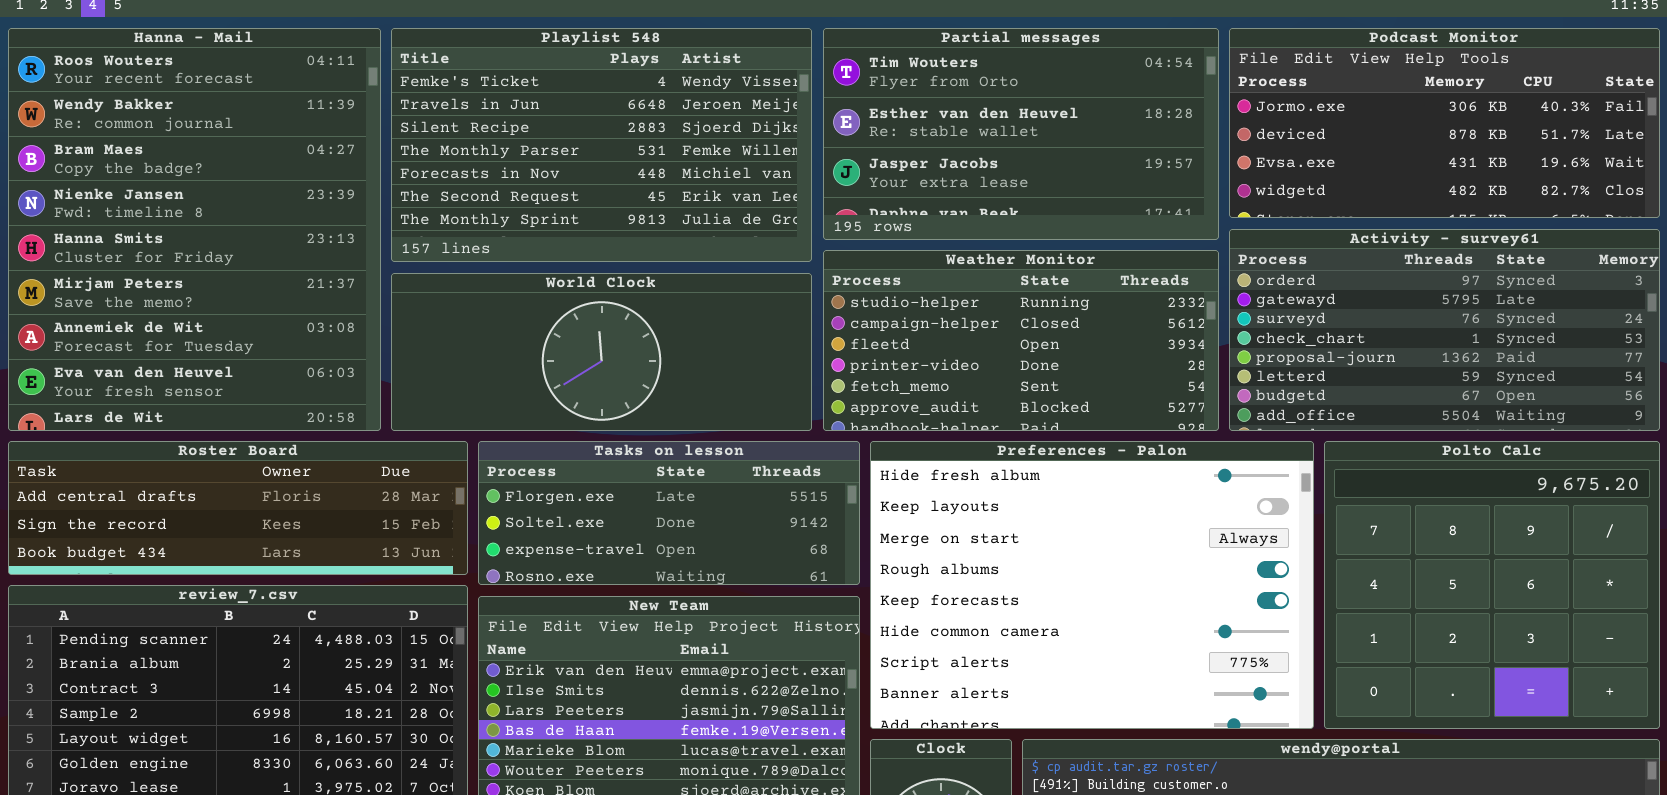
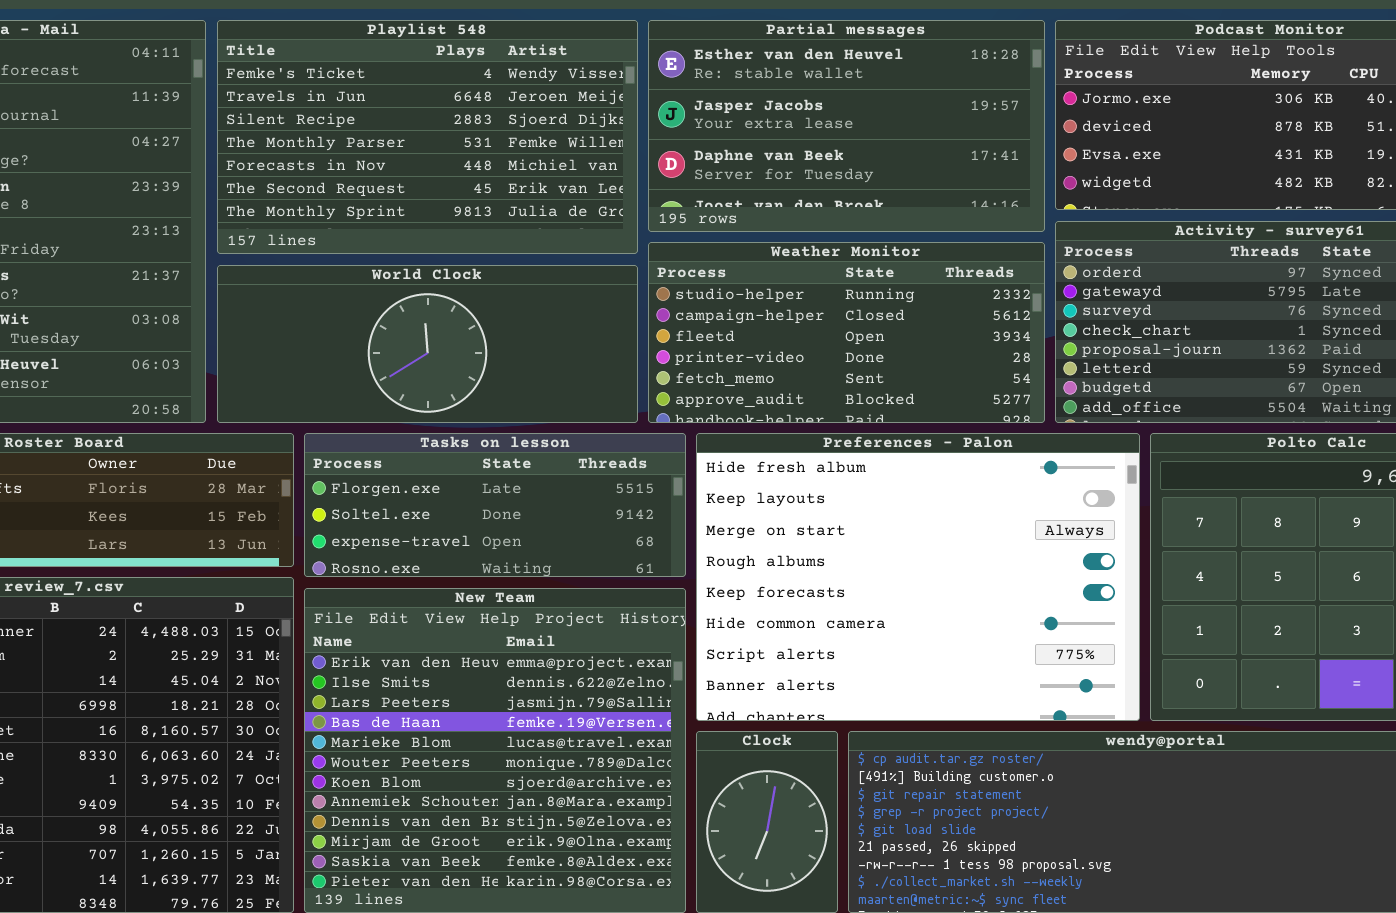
Partial messages: [823,28,1219,240] -> [648,20,1045,232], scrolled down 1 row

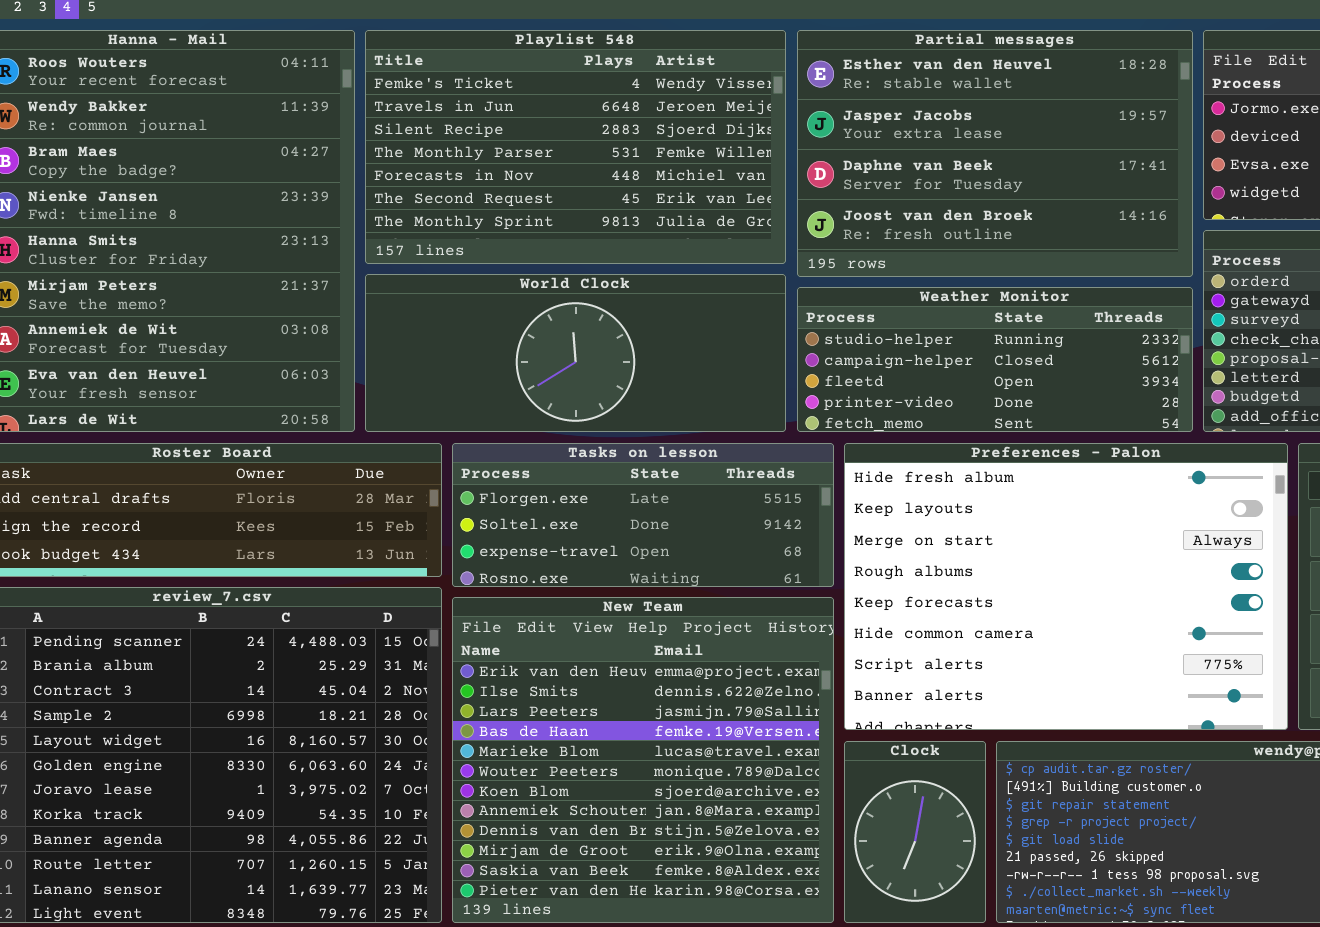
Partial messages: [648,20,1045,232] -> [797,30,1193,277], resized
Weather Monitor: [648,242,1045,423] -> [797,287,1193,432], resized

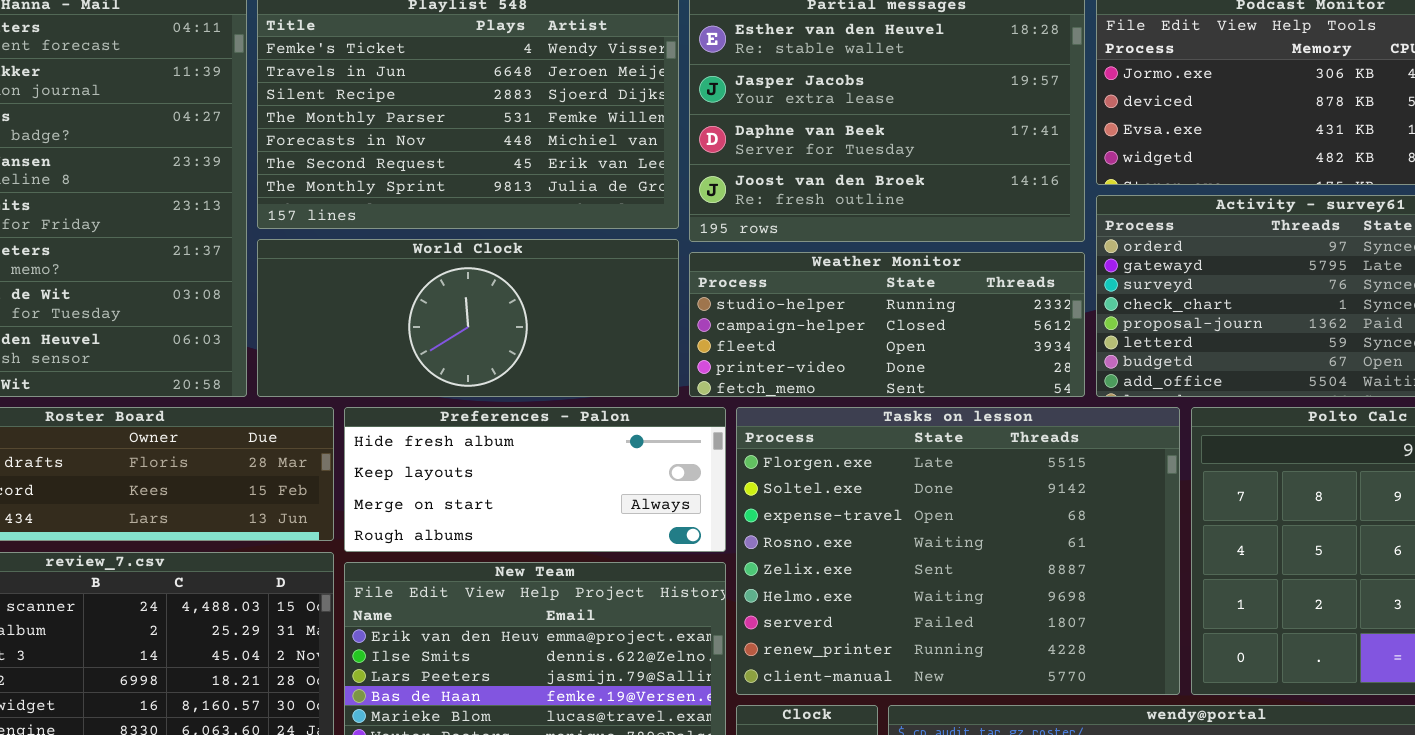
Tasks on lesson: [452,443,834,587] -> [736,407,1180,695], moved, resized
Preferences - Palon: [844,443,1288,730] -> [344,407,726,552], moved, resized

